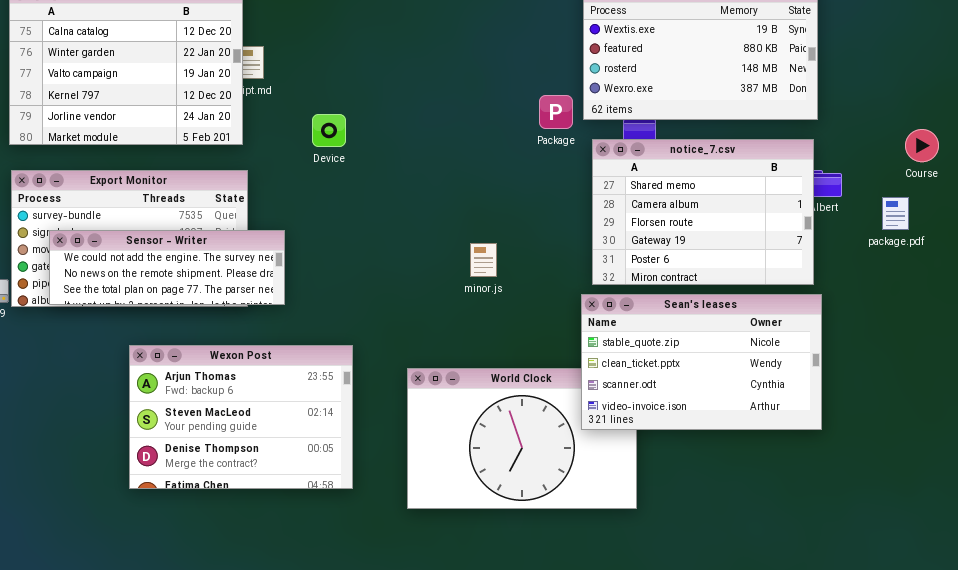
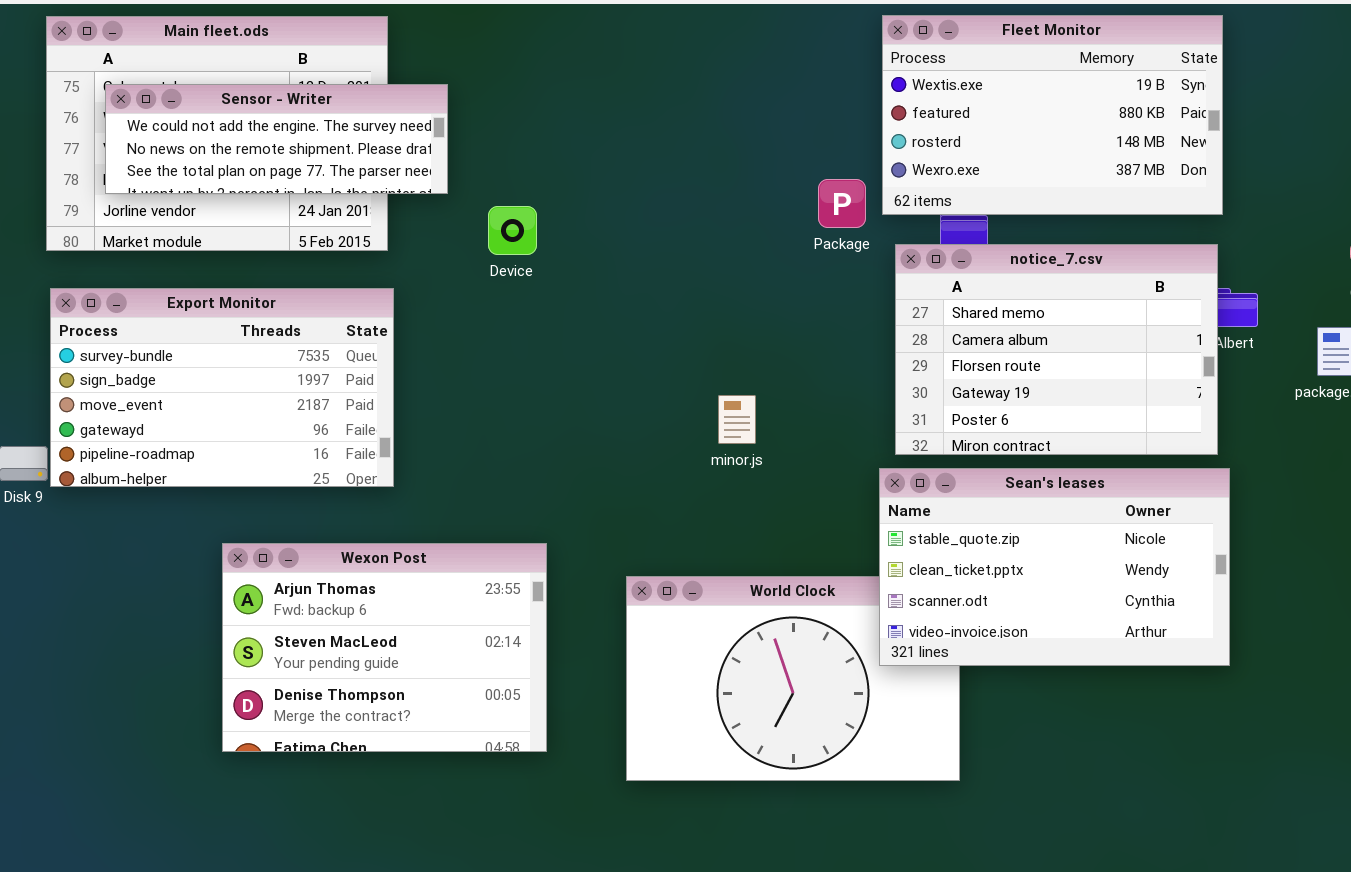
Sensor - Writer: [49,230,285,305] -> [105,84,448,194], moved

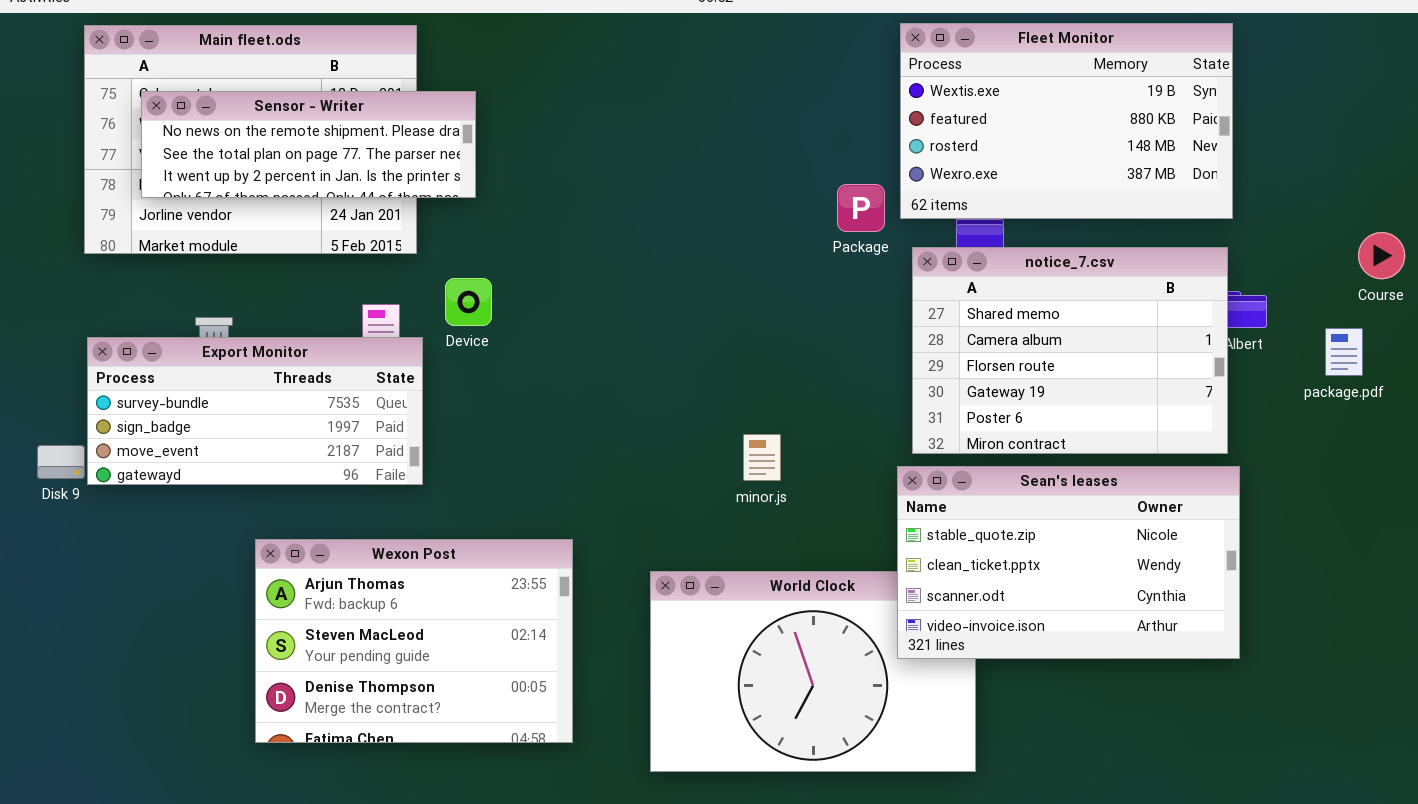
Sensor - Writer: [105,84,448,194] -> [141,91,476,198], scrolled down 1 row
Device: [488,206,537,255] -> [445,278,492,326], moved
Export Monitor: [50,288,394,487] -> [87,337,423,485], resized
minor.js: [718,395,756,444] -> [743,434,781,481], moved

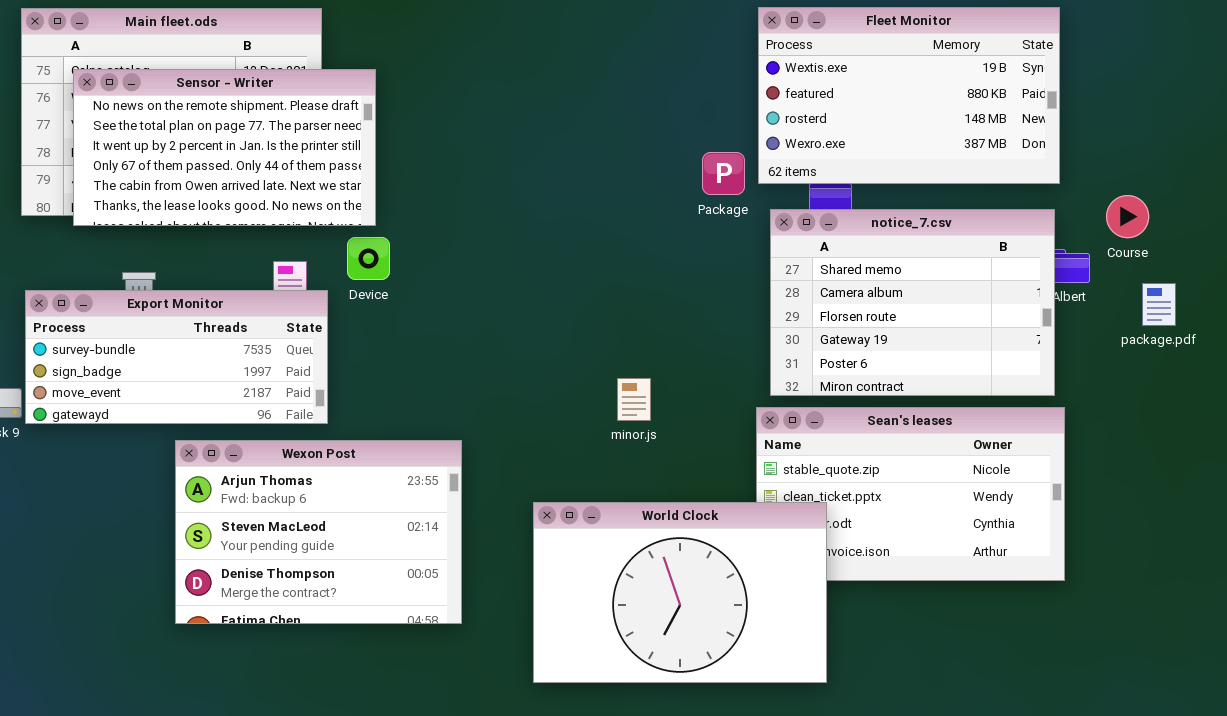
Sensor - Writer: [141,91,476,198] -> [73,69,376,226], resized
Course: [1358,232,1405,279] -> [1106,195,1149,238], moved
Wexon Post: [255,539,573,743] -> [175,440,462,624], moved
World Clock: [650,571,976,772] -> [533,502,827,683], raised

